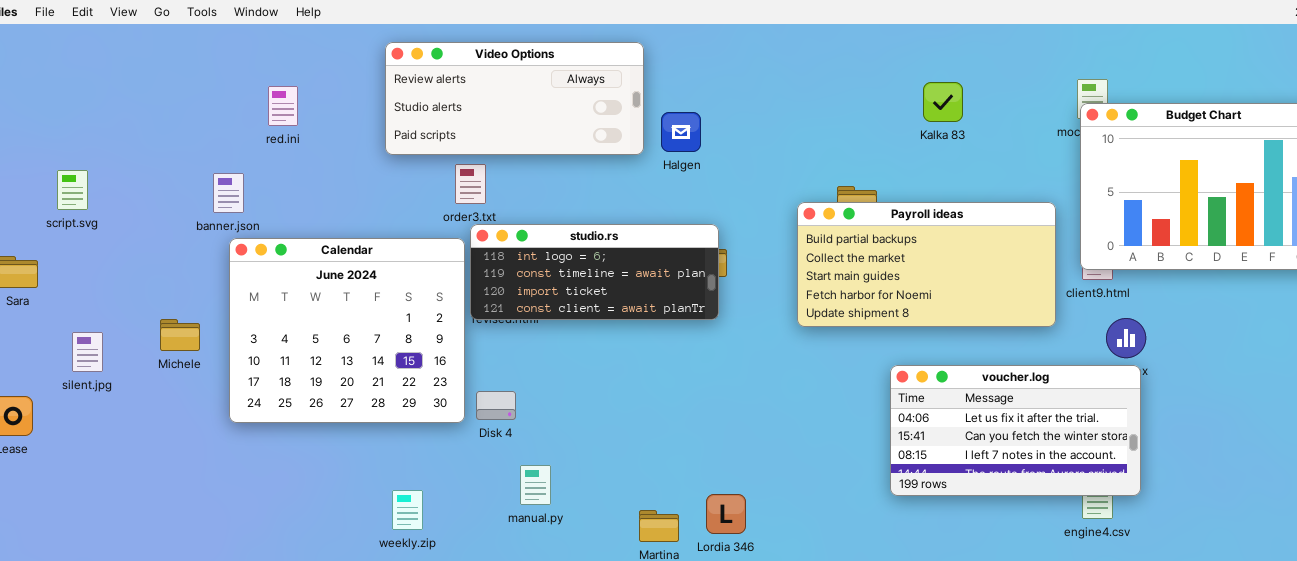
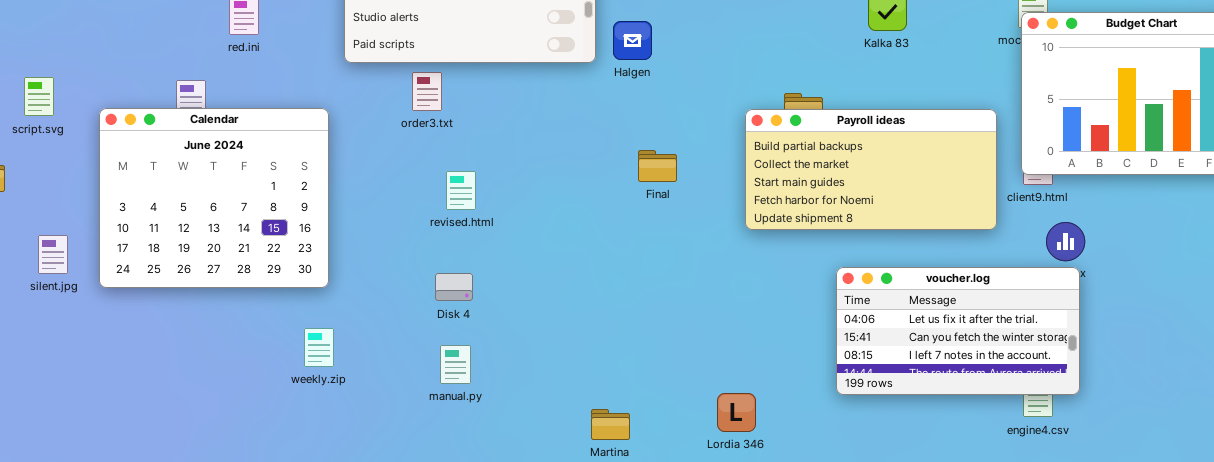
studio.rs: [470,224,719,320] -> none, closed
Calendar: [229,238,465,423] -> [99,108,329,288], moved
Disk 4: [476,391,516,420] -> [435,273,473,301], moved
manual.py: [520,465,551,505] -> [440,345,471,384], moved
weekly.zip: [392,490,423,530] -> [304,328,334,367], moved
Lordia 346: [706,494,746,534] -> [717,393,756,432], moved

